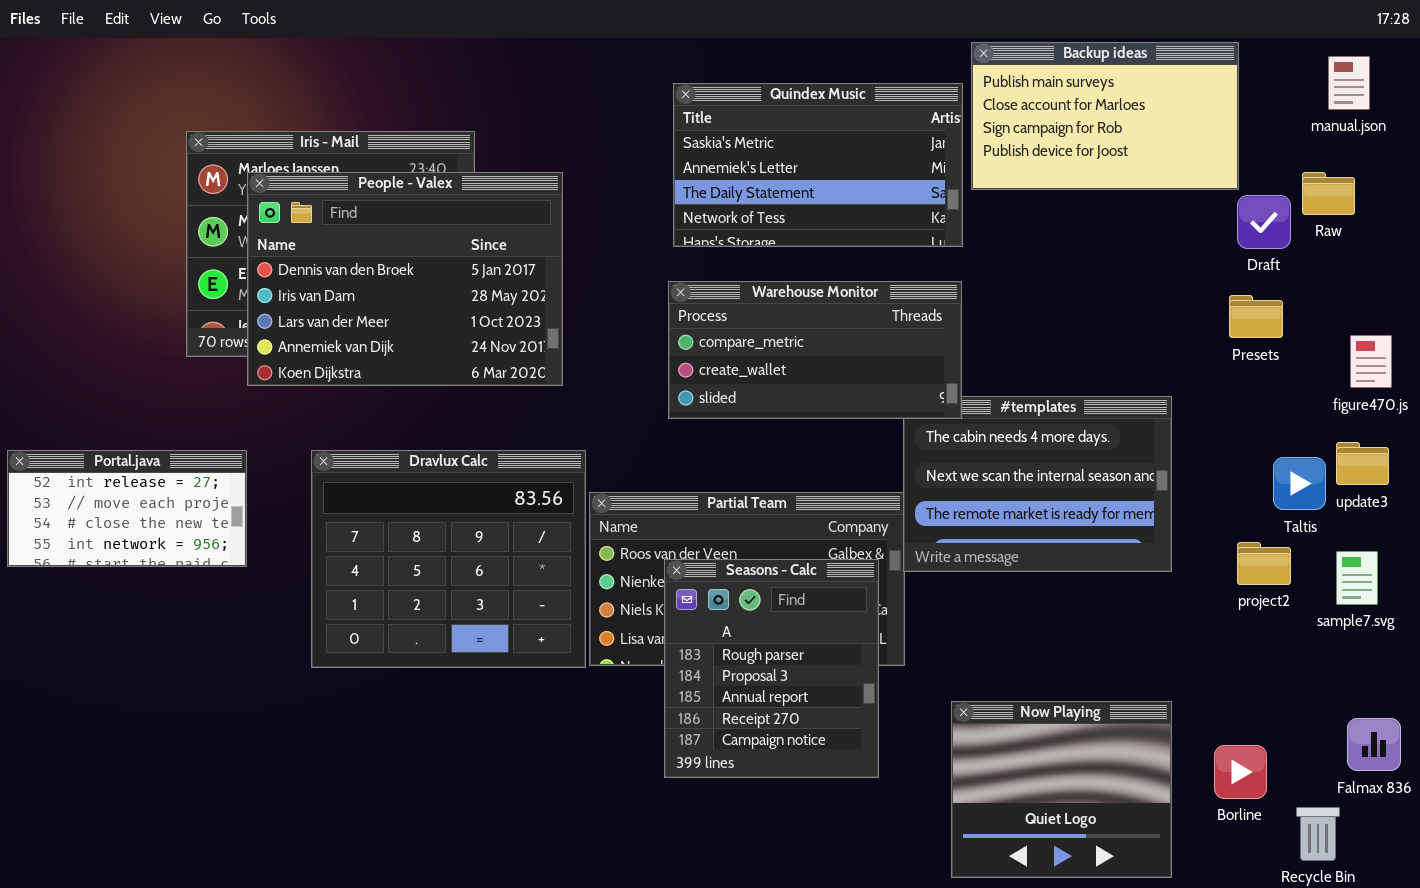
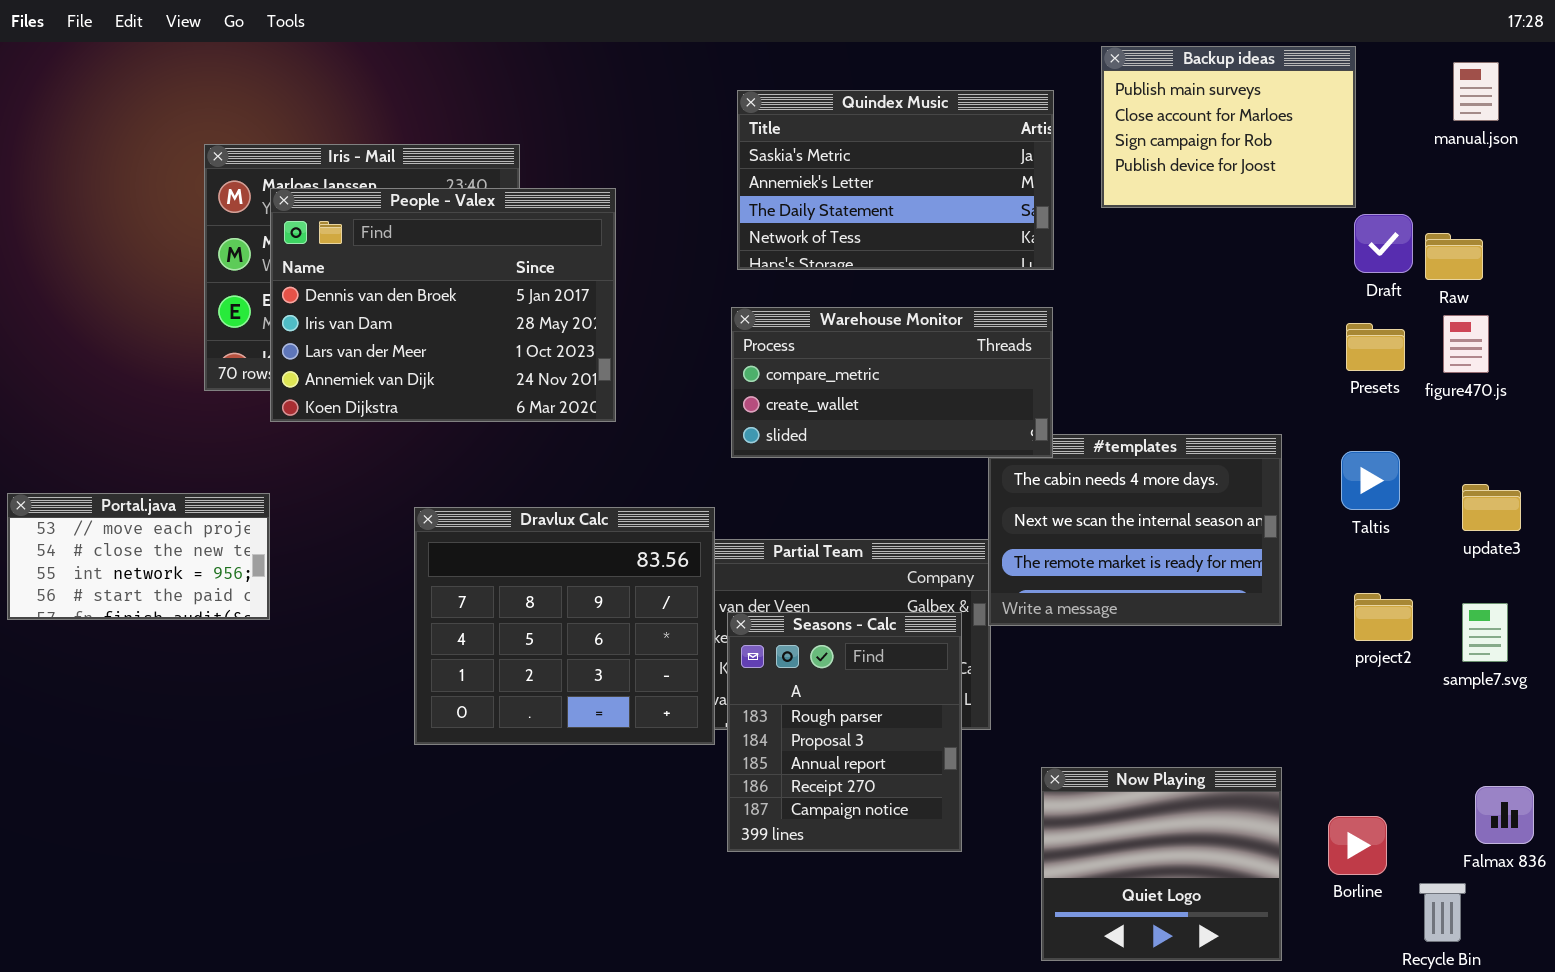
Backup ideas: [971,42,1239,190] -> [1101,46,1356,208], resized
Raw: [1302,172,1355,215] -> [1425,233,1483,280], moved
figure470.js: [1350,335,1392,388] -> [1443,315,1489,373], moved
Portal.java: [7,450,247,567] -> [7,493,270,620], scrolled down 1 row
Dravlux Calc: [311,450,586,668] -> [414,507,715,745], moved
Taltis: [1273,457,1326,510] -> [1341,451,1400,510], moved

